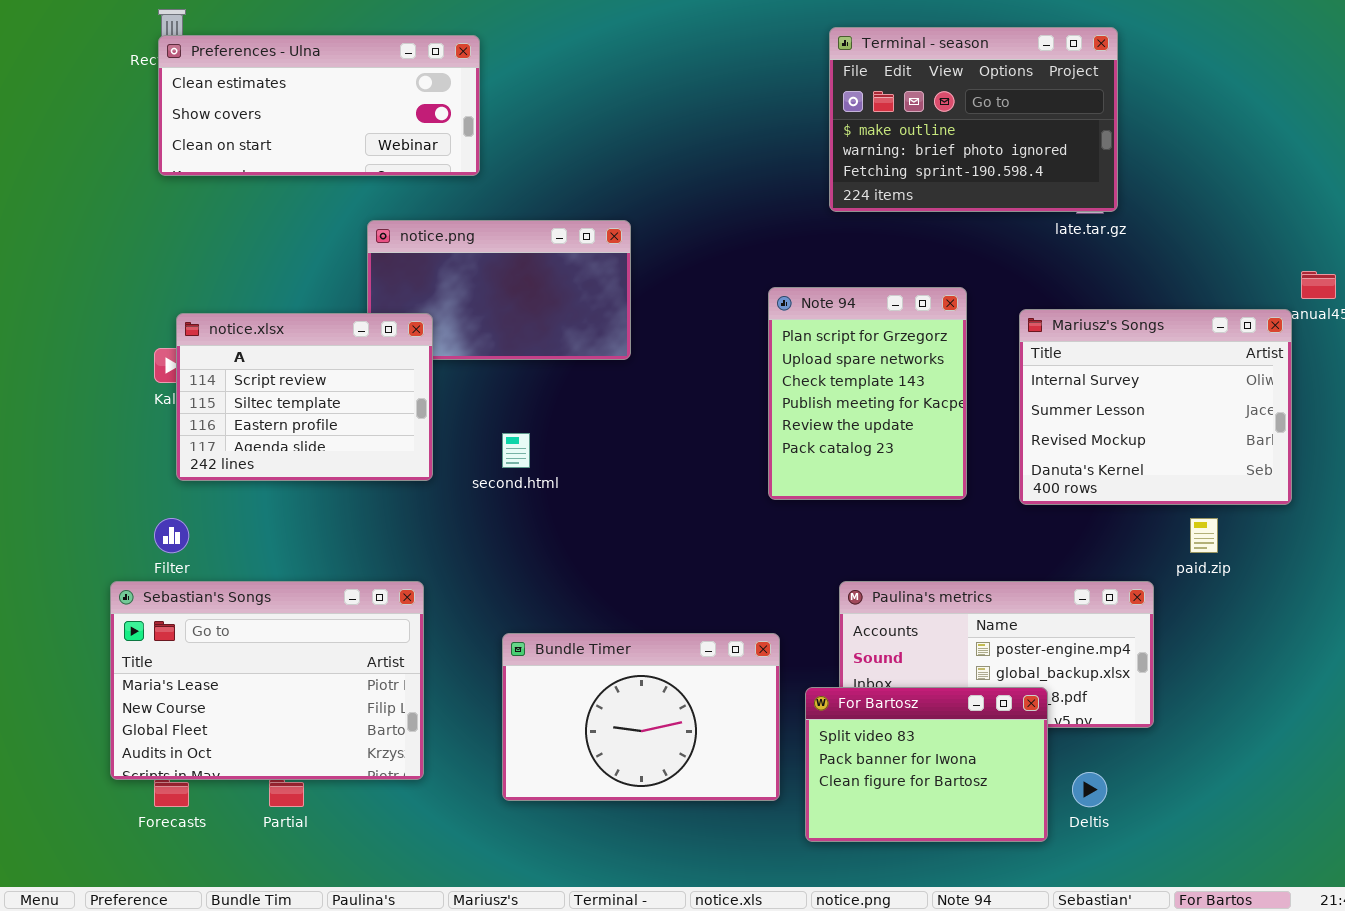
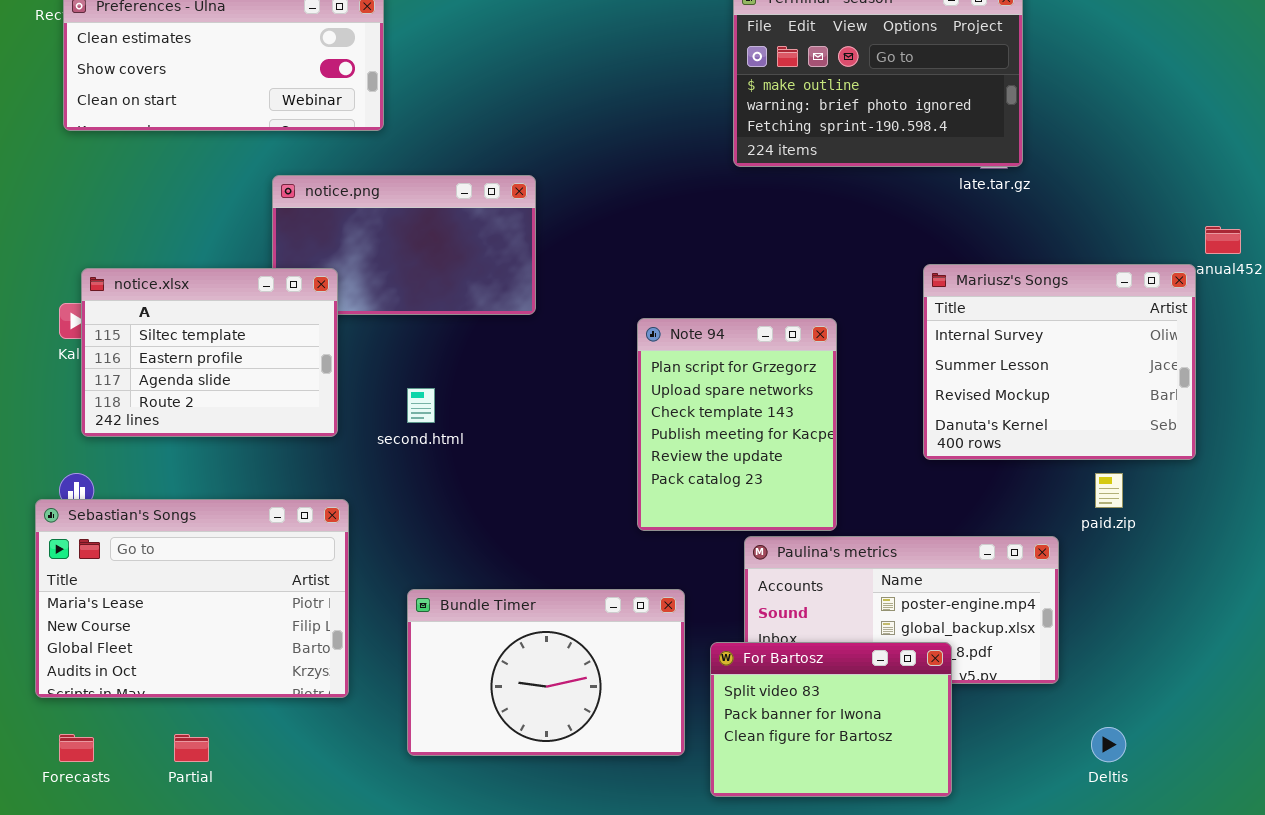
Note 94: [768,287,967,500] -> [637,318,837,531], moved
notice.xlsx: [176,313,433,481] -> [81,268,338,437], scrolled down 1 row
Sebastian's Songs: [110,581,424,780] -> [35,499,349,698], moved
Deltis: [1072,772,1107,807] -> [1091,727,1126,762], moved

